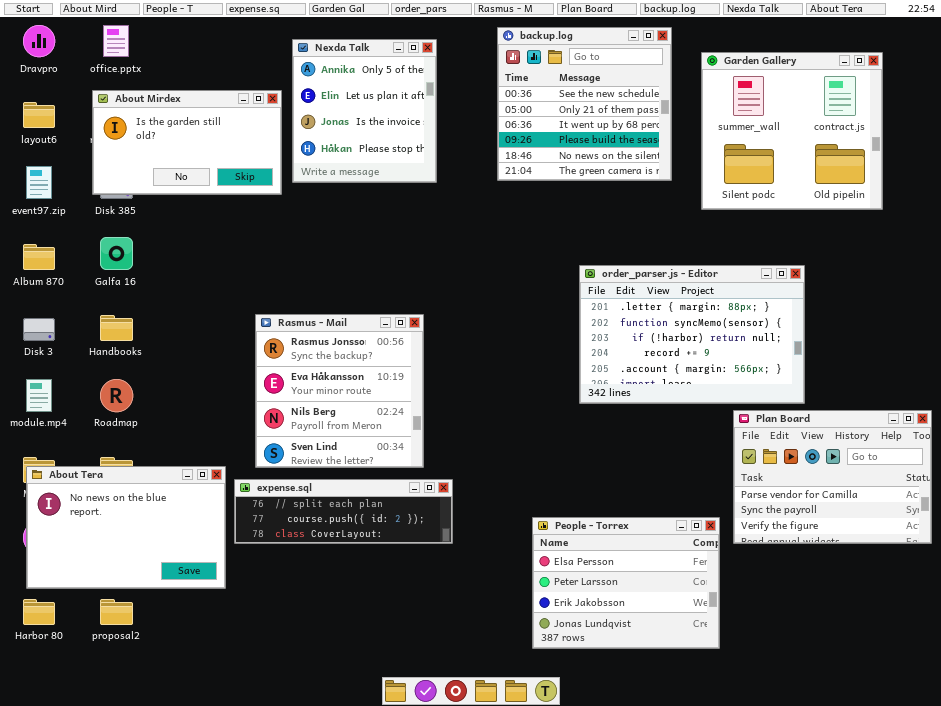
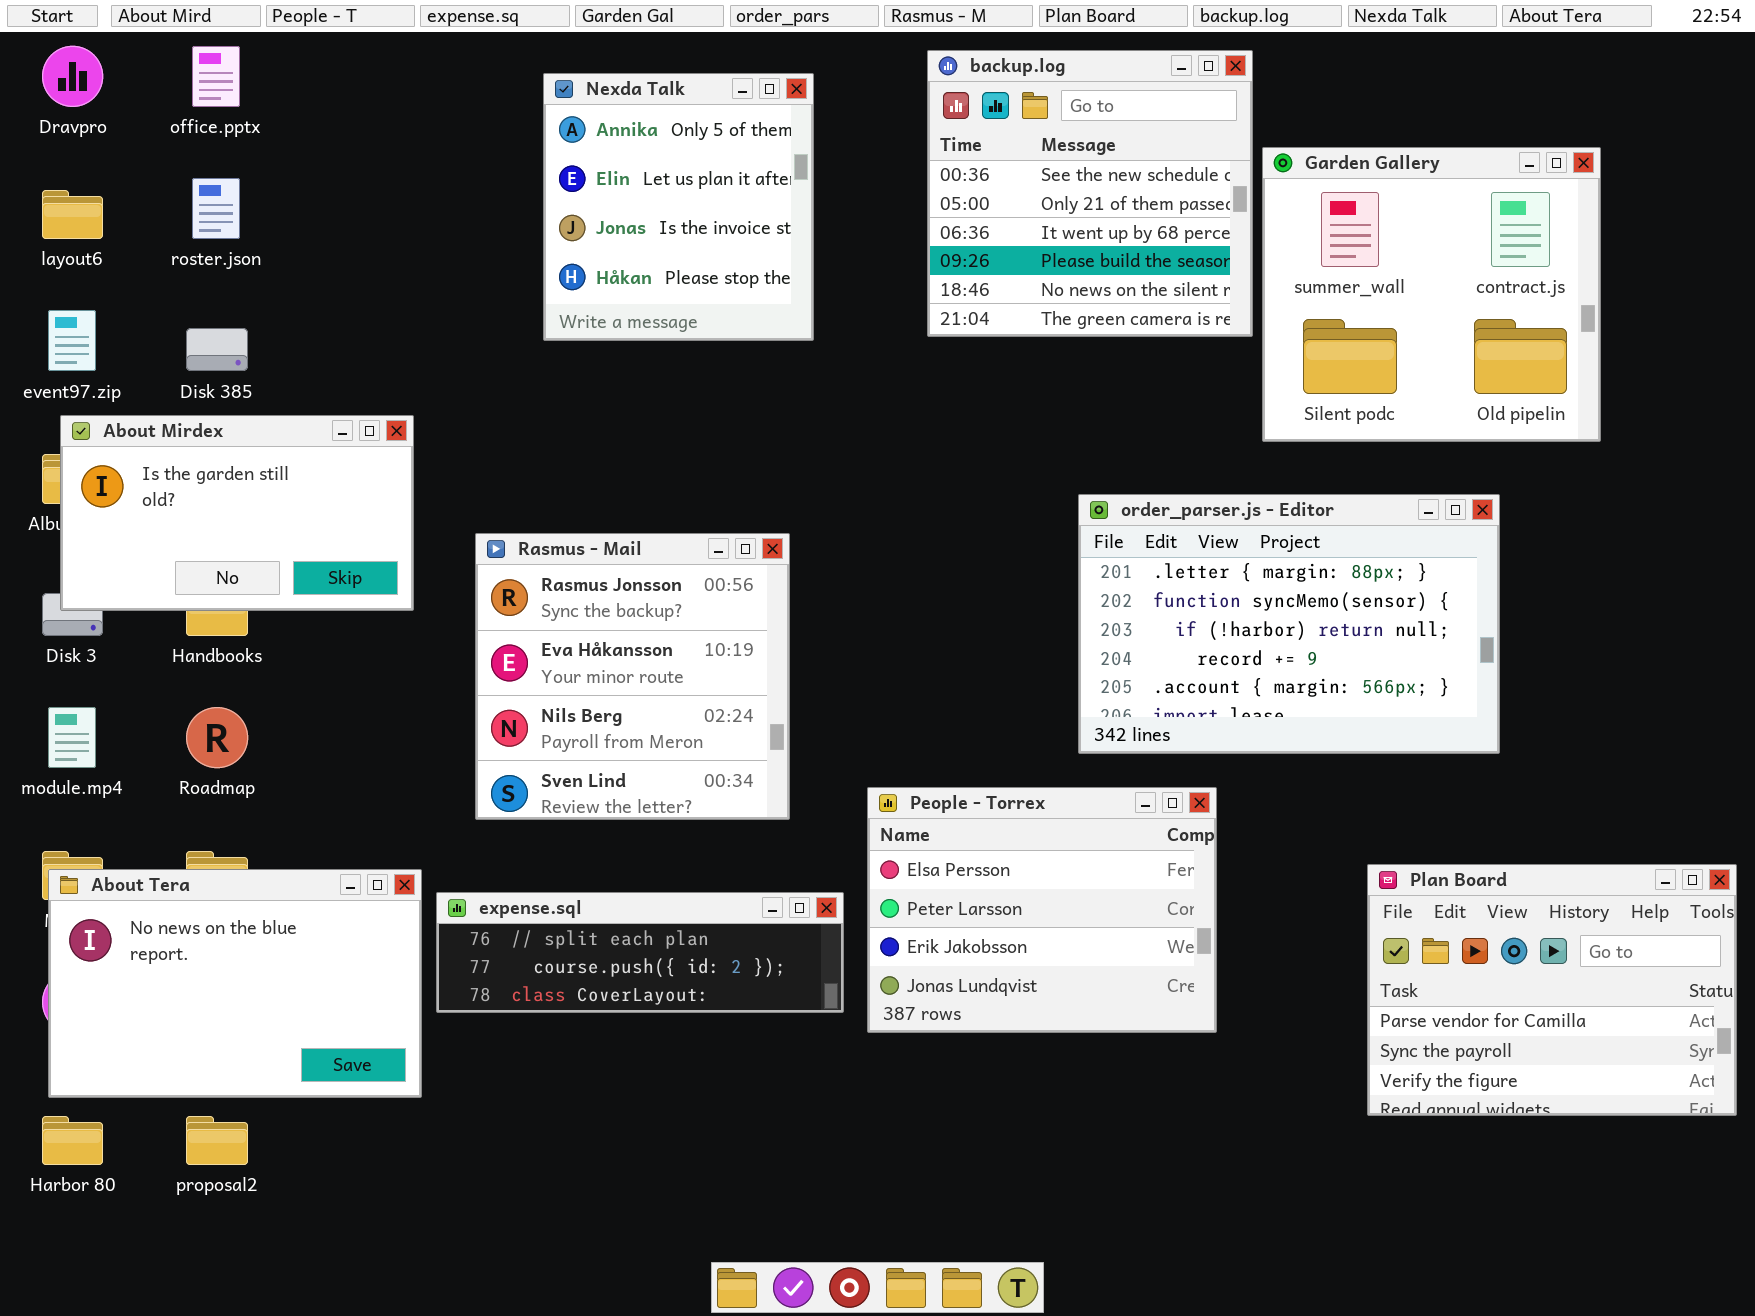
Garden Gallery: [701,52,883,210] -> [1262,147,1601,442], moved
About Mirdex: [92,90,282,195] -> [60,415,414,611], moved
Rasmus - Mail: [255,314,424,468] -> [475,533,790,820], moved
Plan Board: [733,410,932,544] -> [1367,864,1737,1116], moved
People - Torrex: [532,517,720,649] -> [867,787,1217,1033], moved

